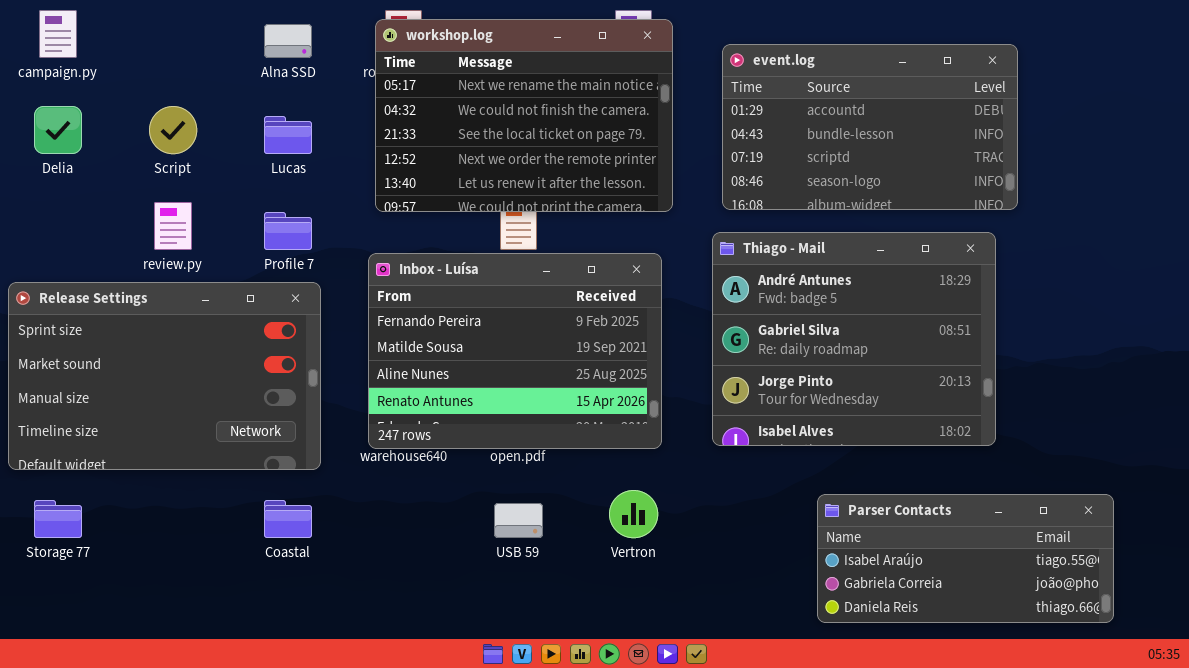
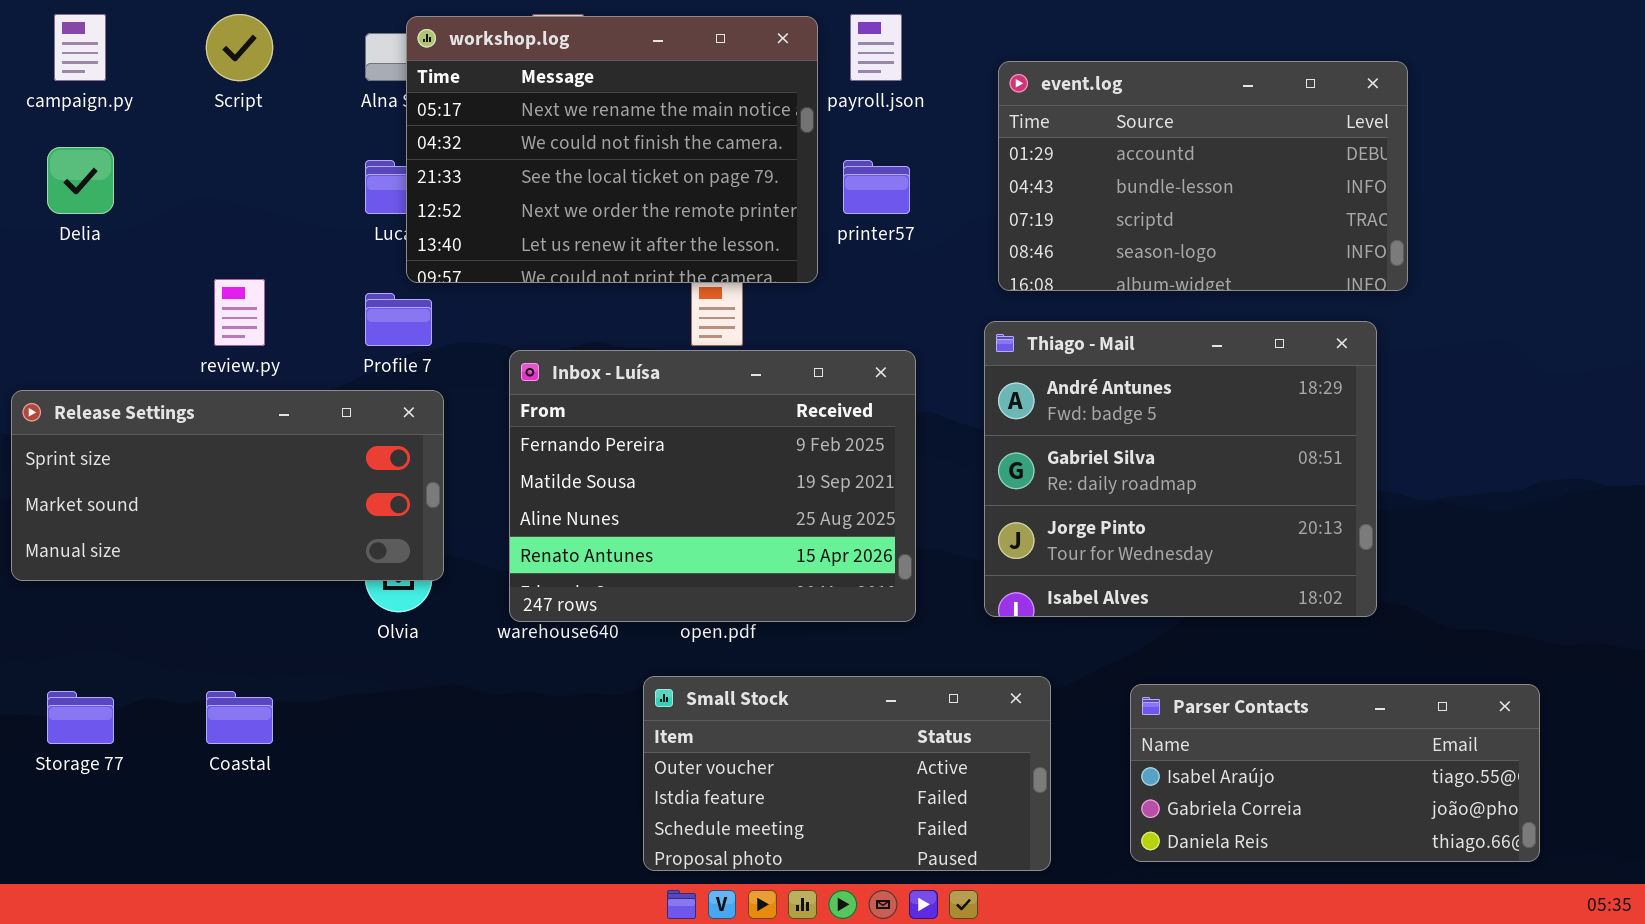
workshop.log: [375,19,673,212] -> [406,16,818,283], moved
Script: [149,106,197,154] -> [206,14,273,81], moved
Release Settings: [8,282,321,470] -> [11,390,444,581], resized
Small Stock: none -> [643,676,1051,871], opened
Coastal: [264,500,312,538] -> [206,691,273,744], moved

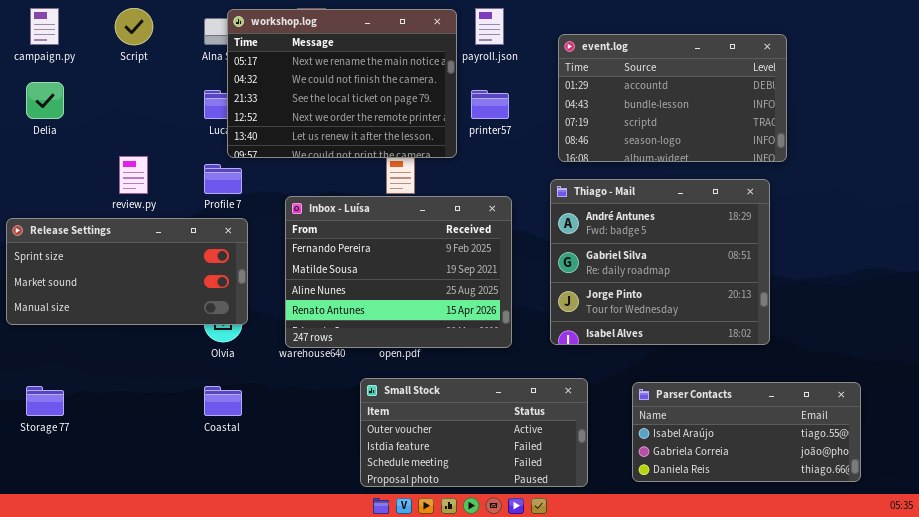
Coastal: [206,691,273,744] -> [204,386,242,416], moved

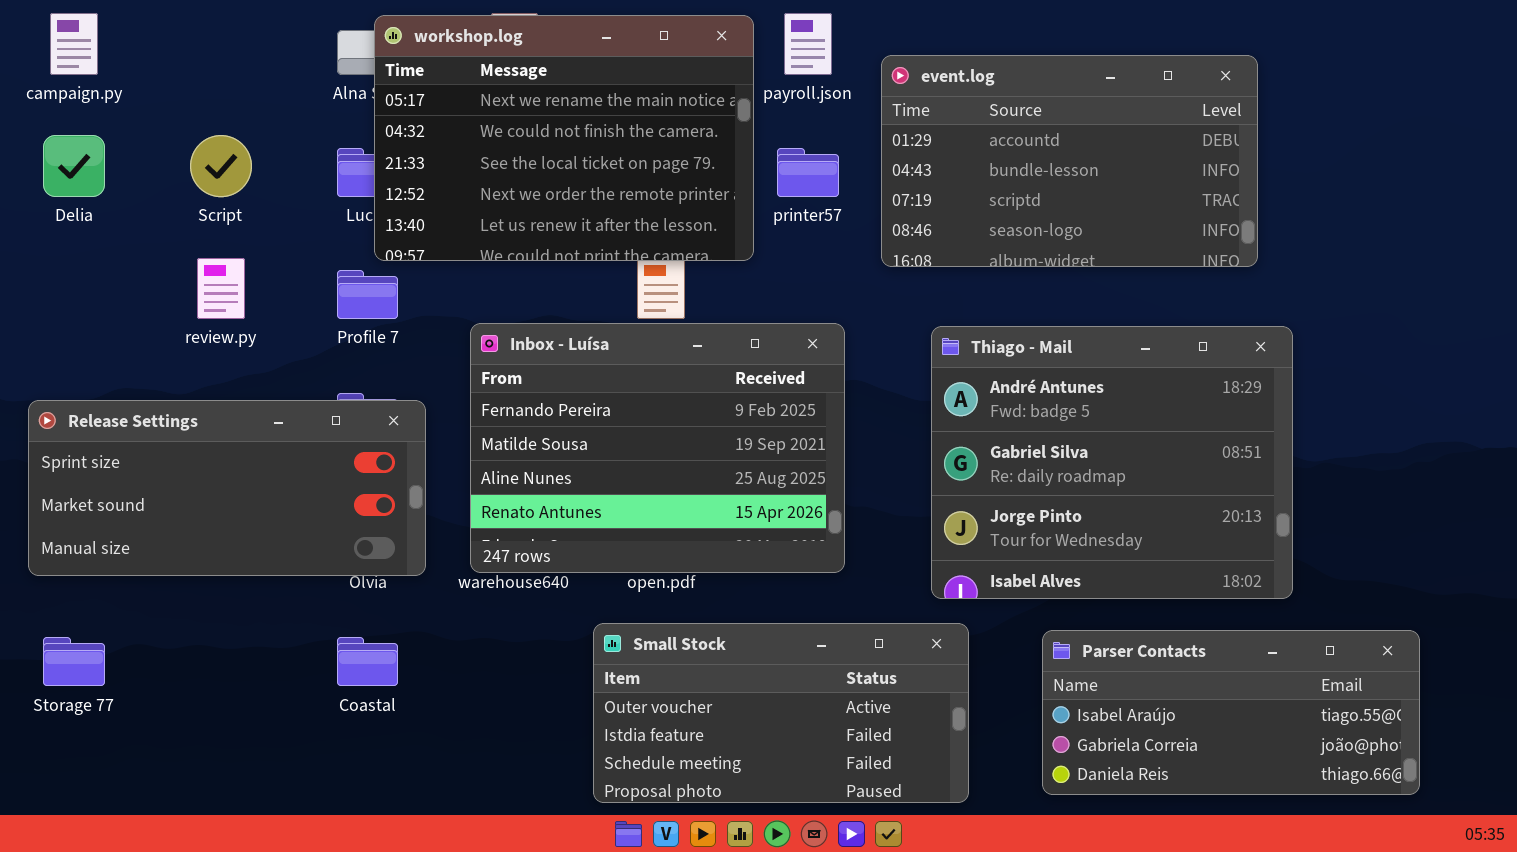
Script: [115,8,153,45] -> [190,135,252,197], moved
event.log: [558,34,787,162] -> [881,55,1258,267], moved
Thiago - Mail: [550,179,770,345] -> [931,326,1293,599], moved
Release Settings: [6,218,248,325] -> [28,400,426,576], moved

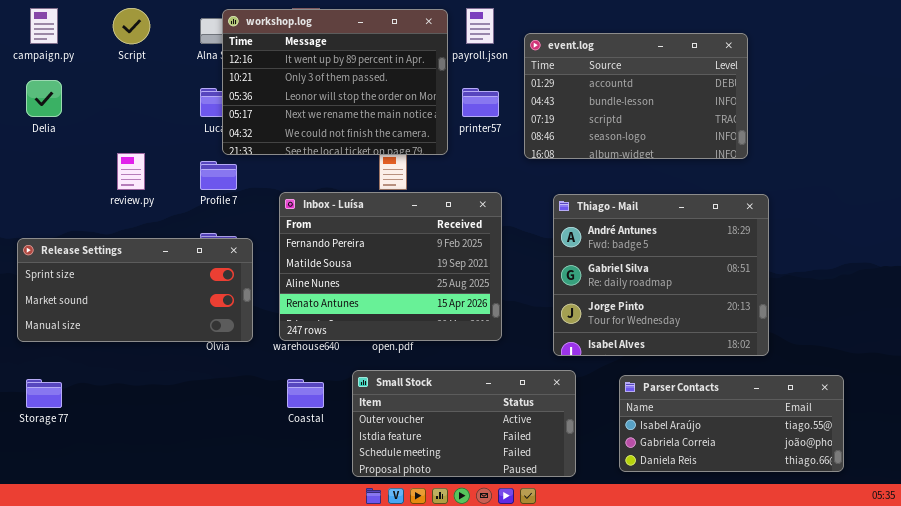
workshop.log: [374,15,754,261] -> [222,9,448,155], scrolled up 3 rows
Script: [190,135,252,197] -> [113,8,150,44], moved
Coastal: [337,637,398,686] -> [287,379,324,408], moved

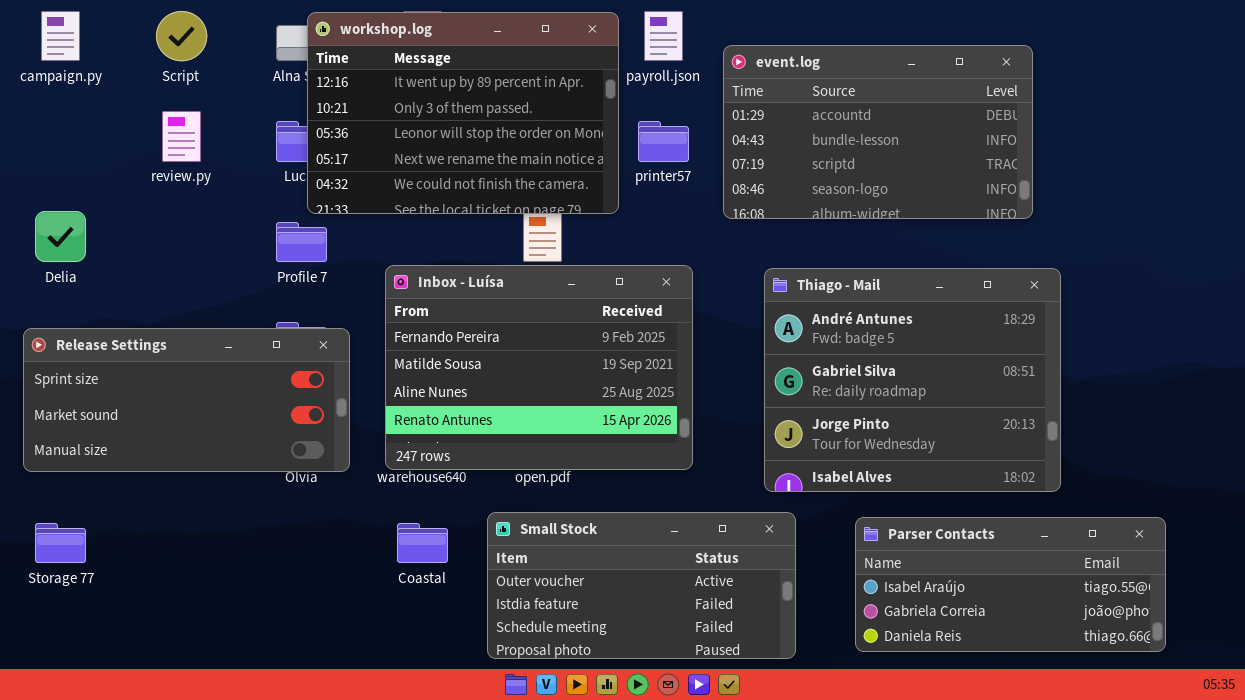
Delia: [26,80,62,117] -> [35,211,86,262], moved
review.py: [117,153,145,190] -> [162,111,201,162], moved

